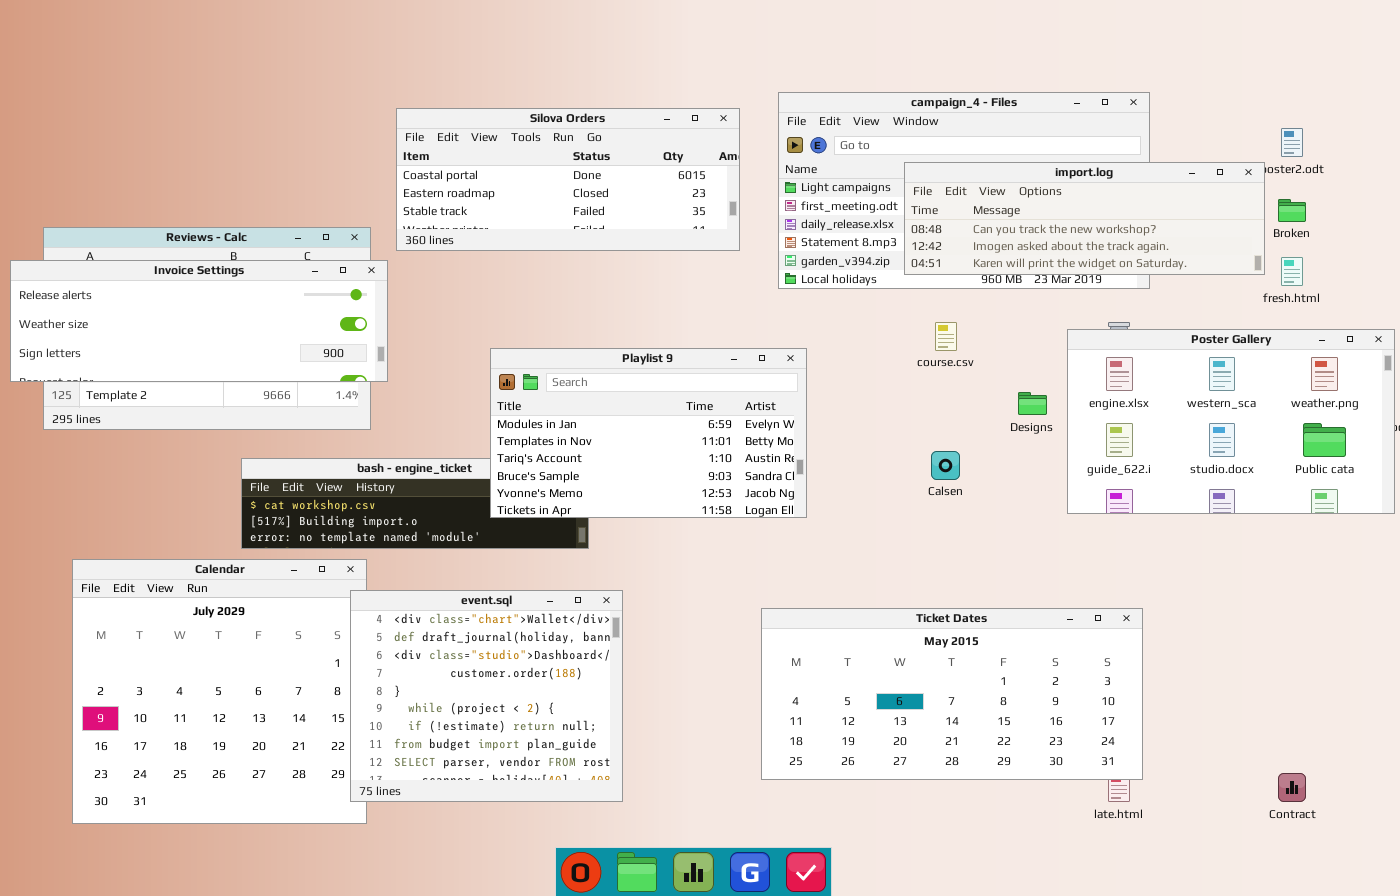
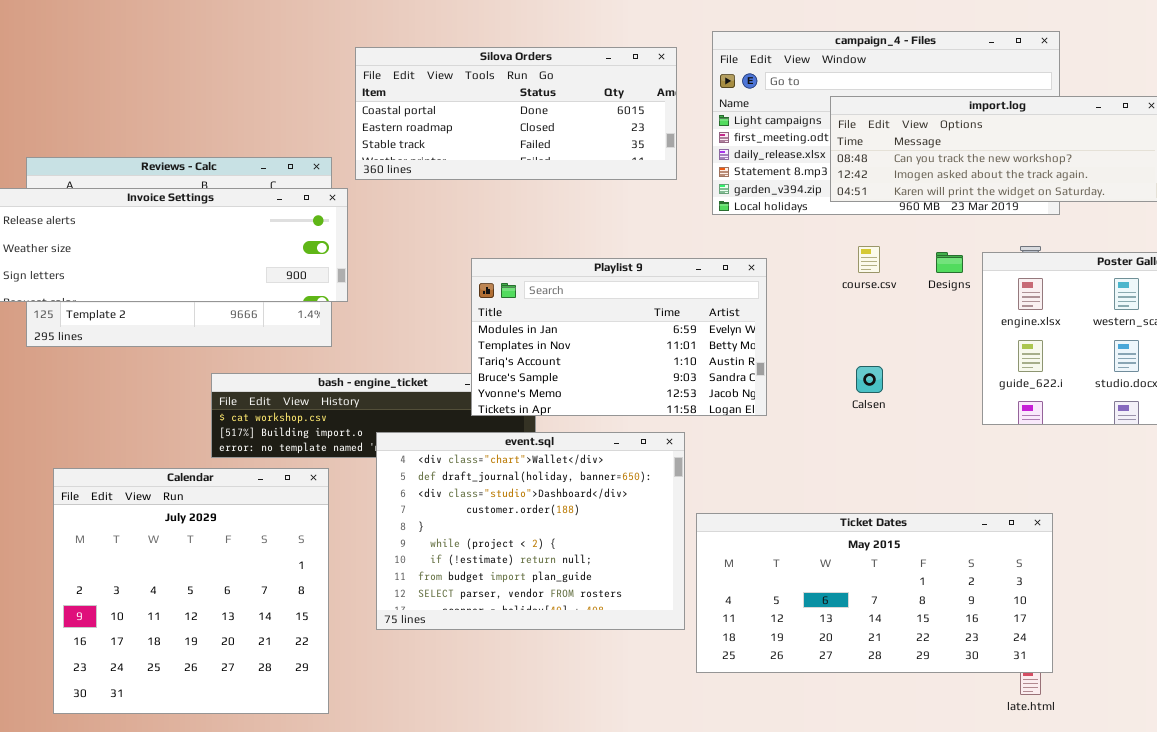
Playlist 9: [490,348,807,518] -> [471,258,767,416], moved
Designs: [1018,392,1047,415] -> [936,252,963,273], moved
event.sql: [350,590,623,802] -> [376,432,685,630], moved, resized

